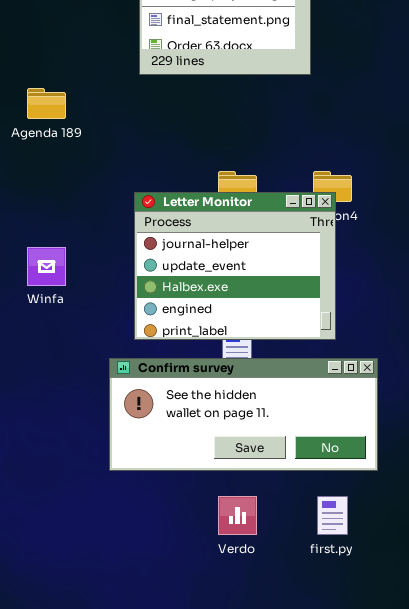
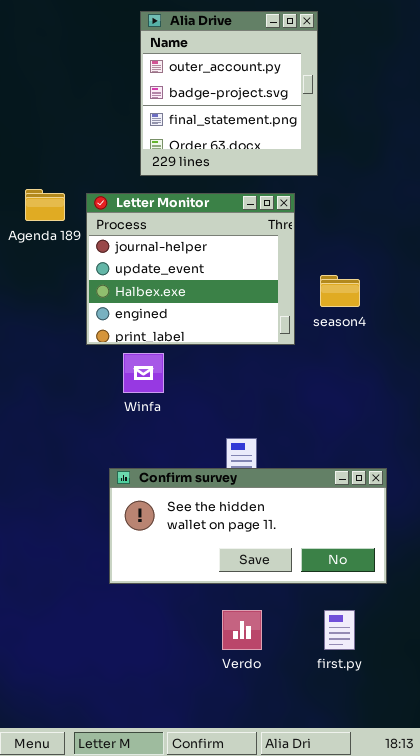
Letter Monitor: [134,192,336,340] -> [86,193,295,345], moved
Winfa: [27,247,66,286] -> [123,353,164,393], moved

